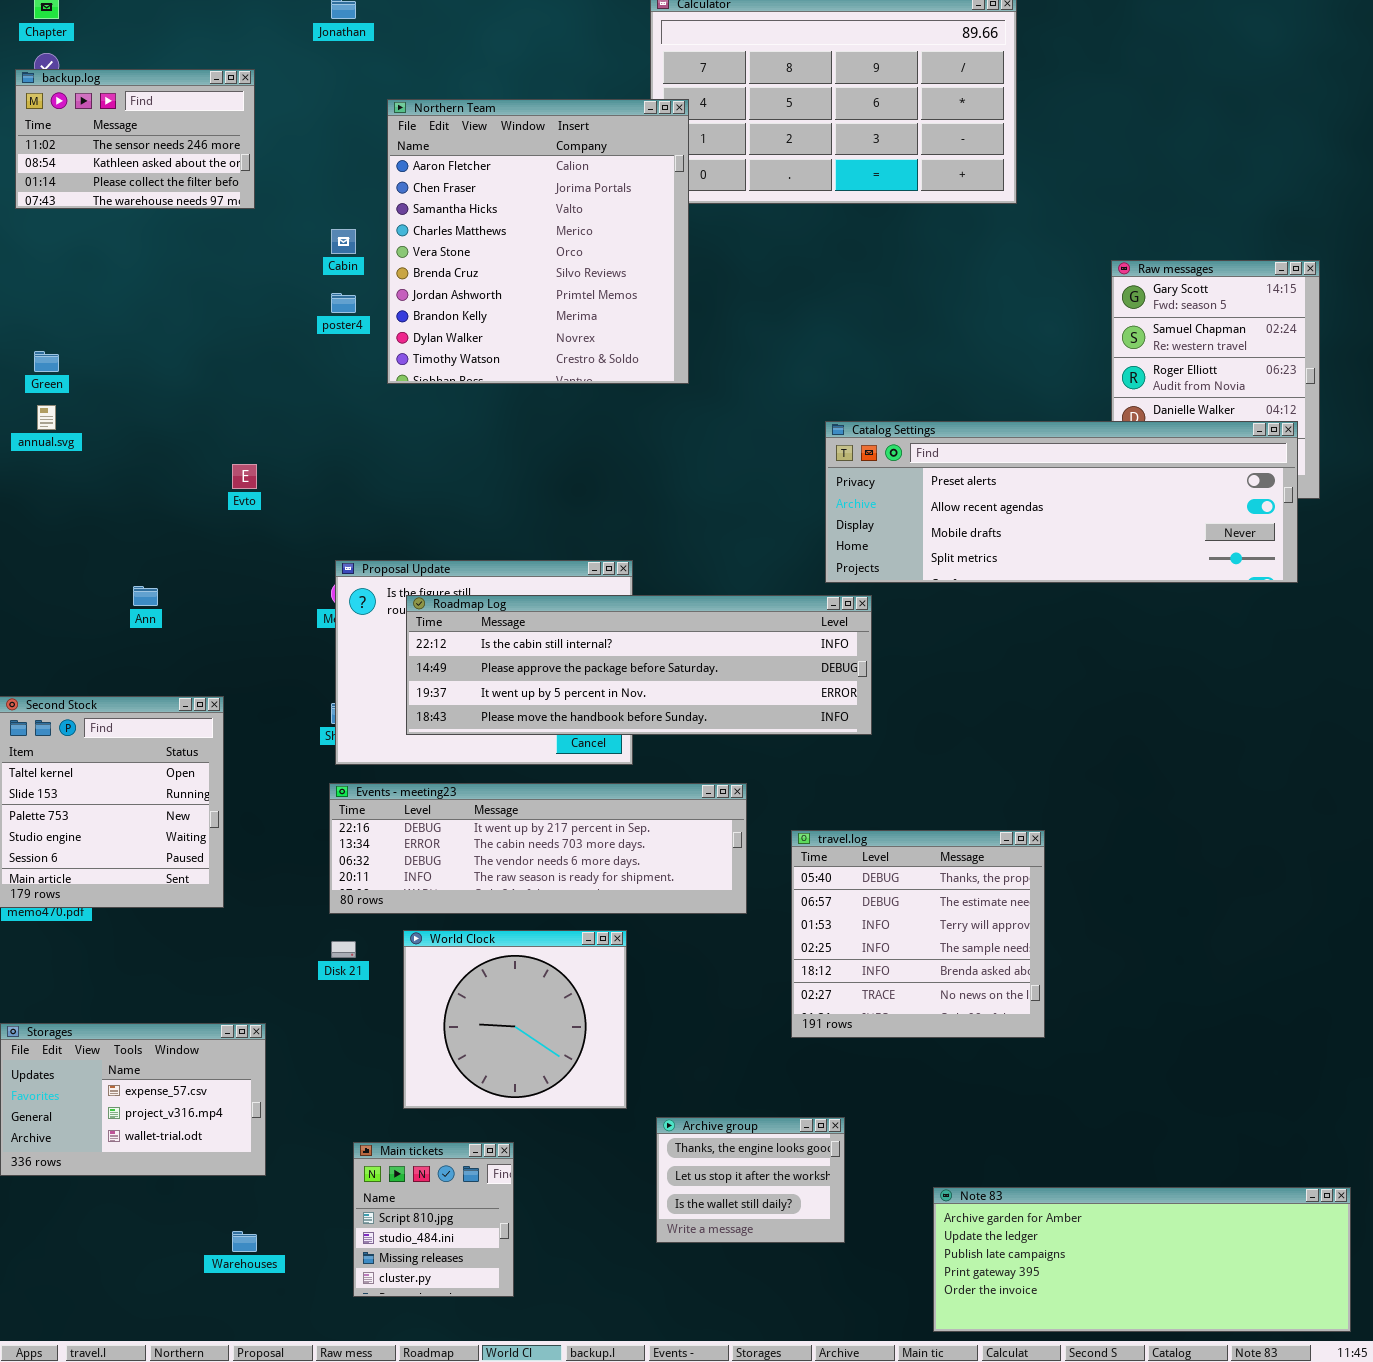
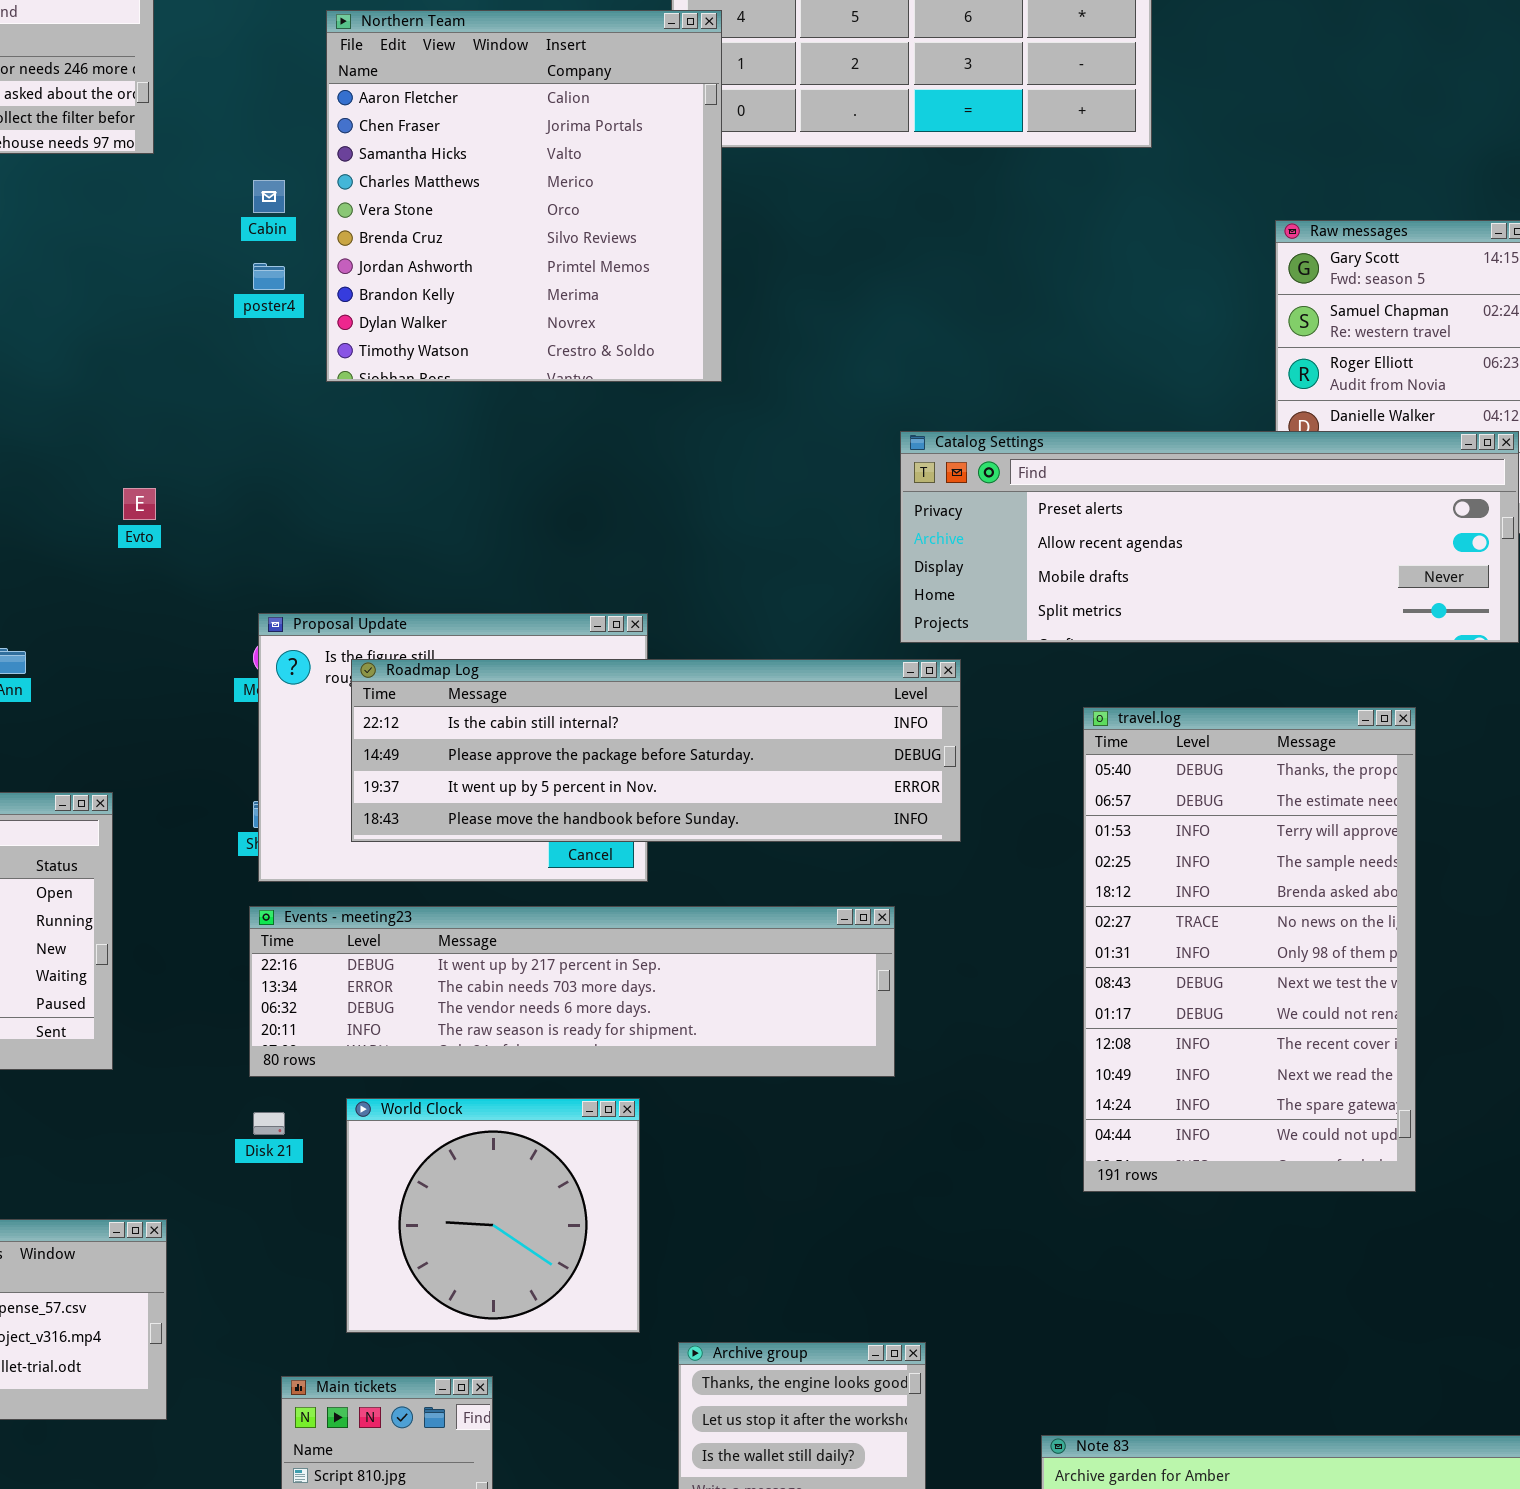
Events - meeting23: [329,783,747,914] -> [249,906,895,1077], resized
travel.log: [791,830,1045,1038] -> [1083,707,1416,1192], moved, resized

